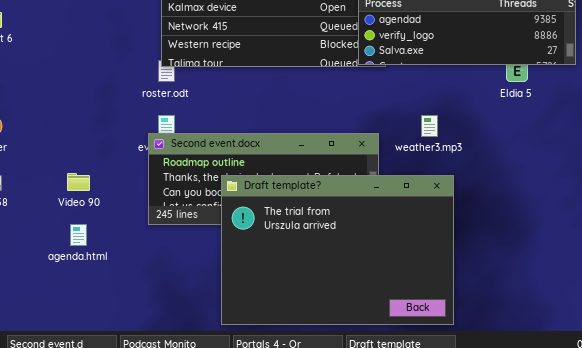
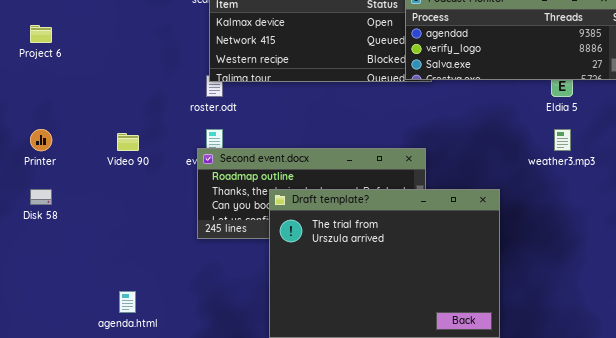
weather3.mp3: [421,115,438,137] -> [554,129,571,151], moved
Video 90: [67,173,90,191] -> [117,133,139,151], moved
agenda.html: [70,224,87,246] -> [119,291,136,313], moved

